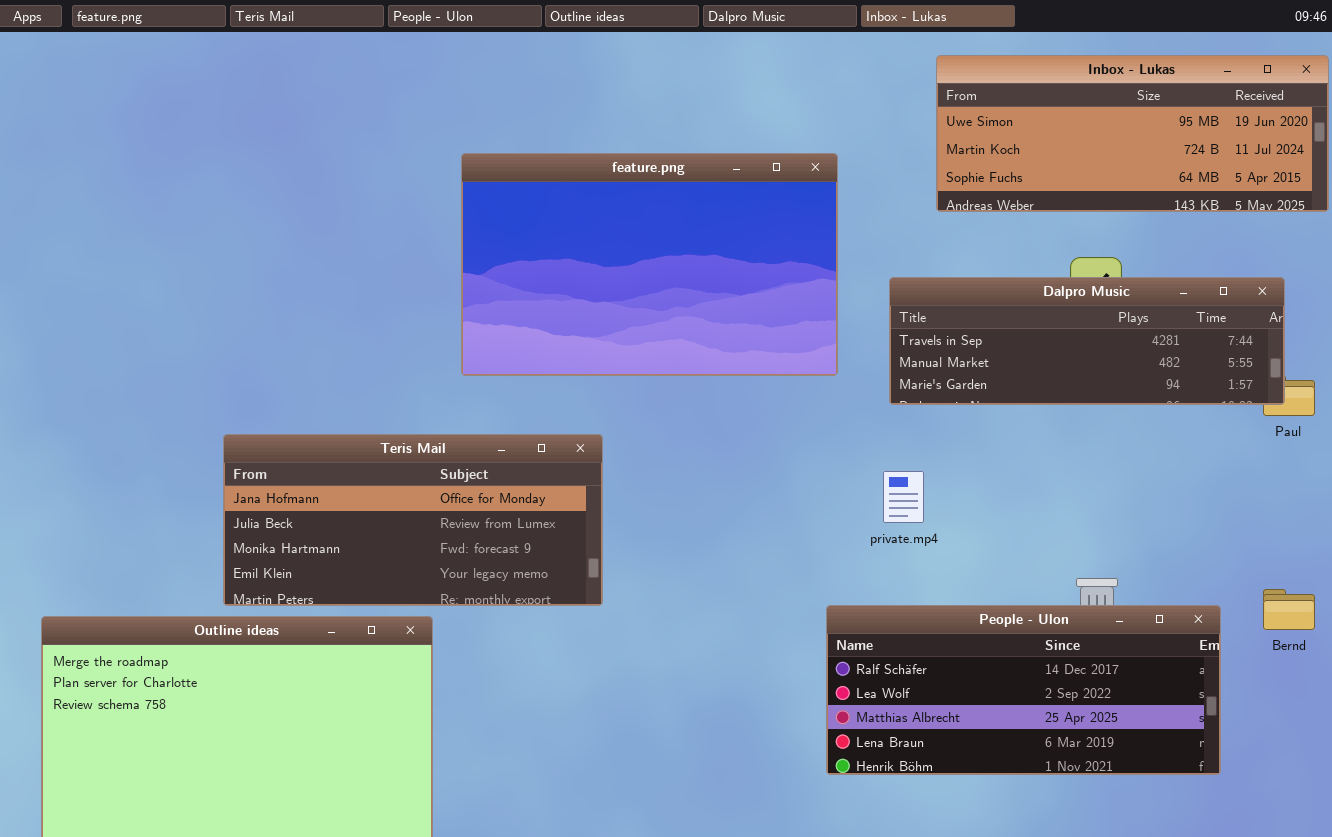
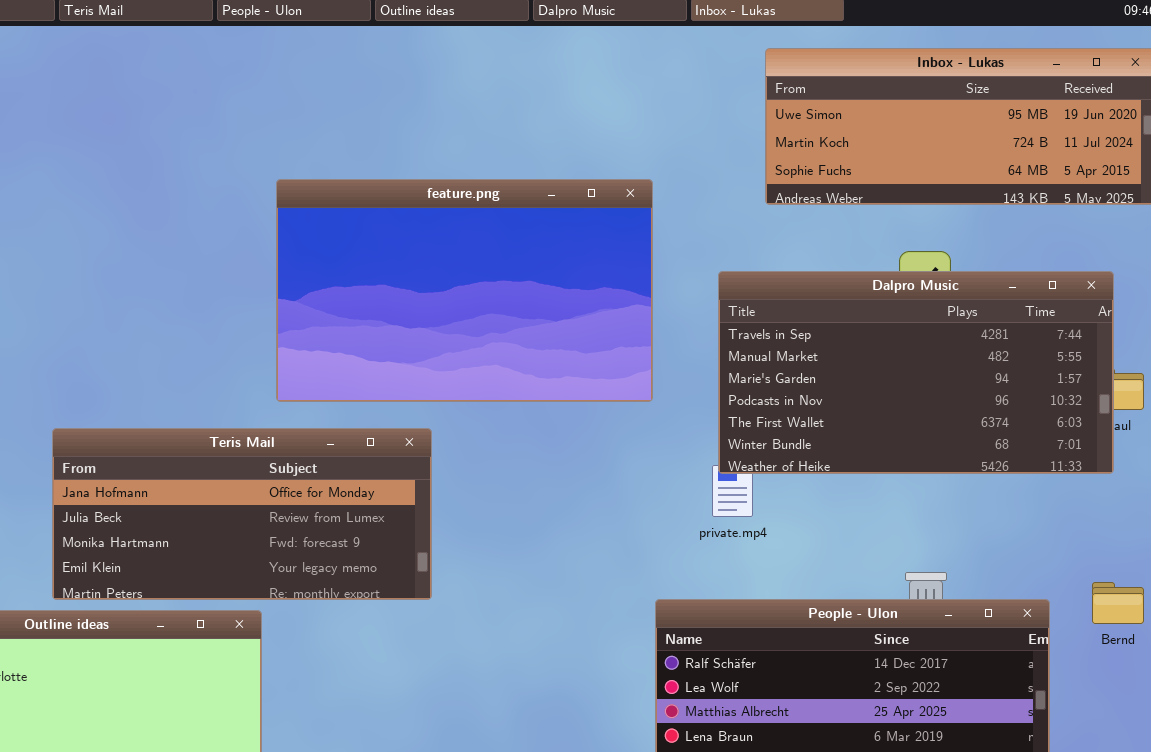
feature.png: [461,153,838,376] -> [276,179,653,402], moved
Dalpro Music: [889,277,1285,405] -> [718,271,1114,474], resized

